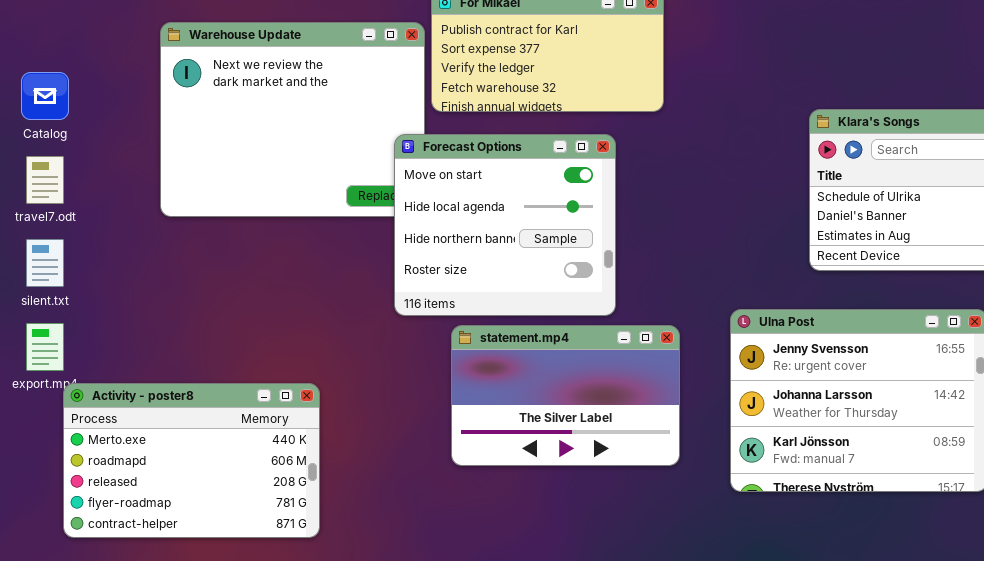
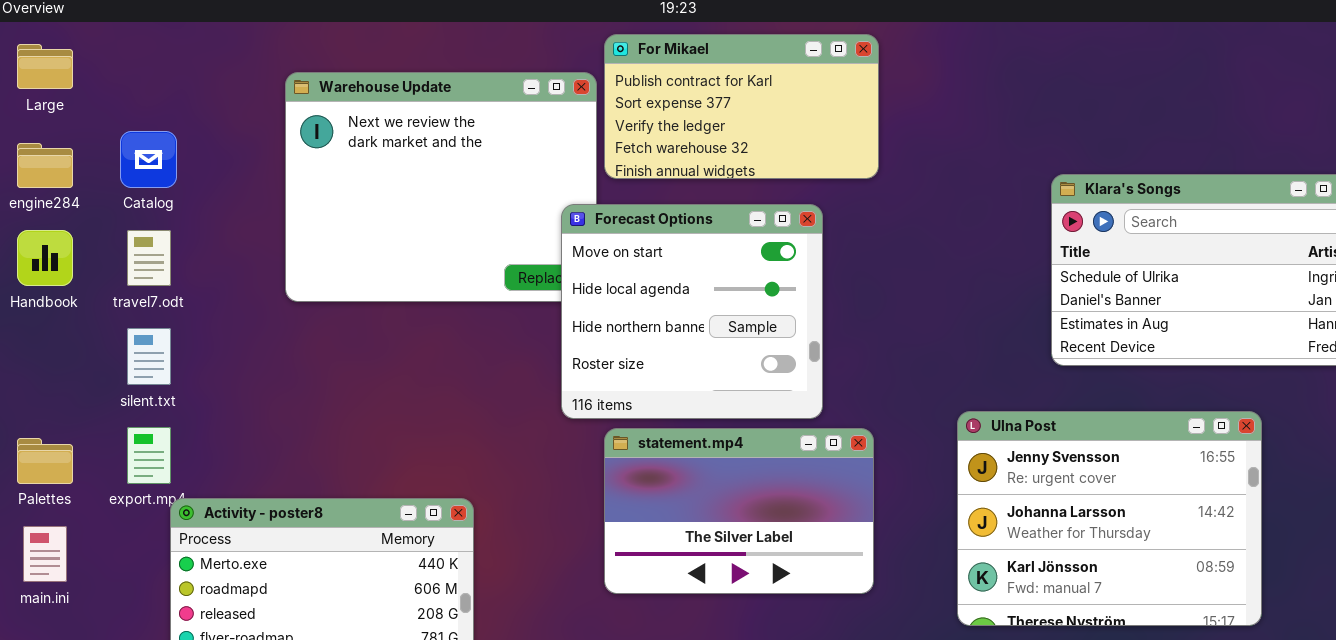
statement.mp4: [451,325,680,466] -> [604,428,874,594], moved

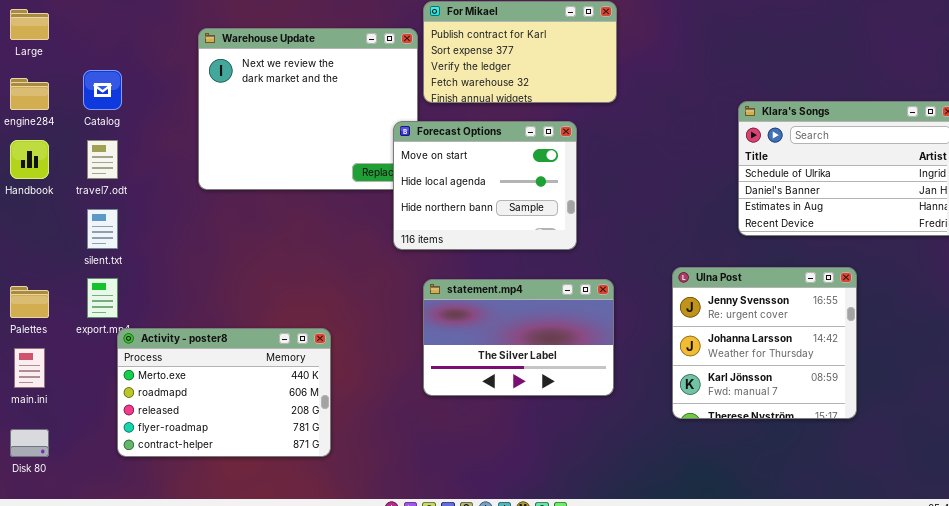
Forecast Options: [561,204,823,419] -> [393,121,577,250], resized
Ulna Post: [957,411,1262,626] -> [672,267,857,419], resized

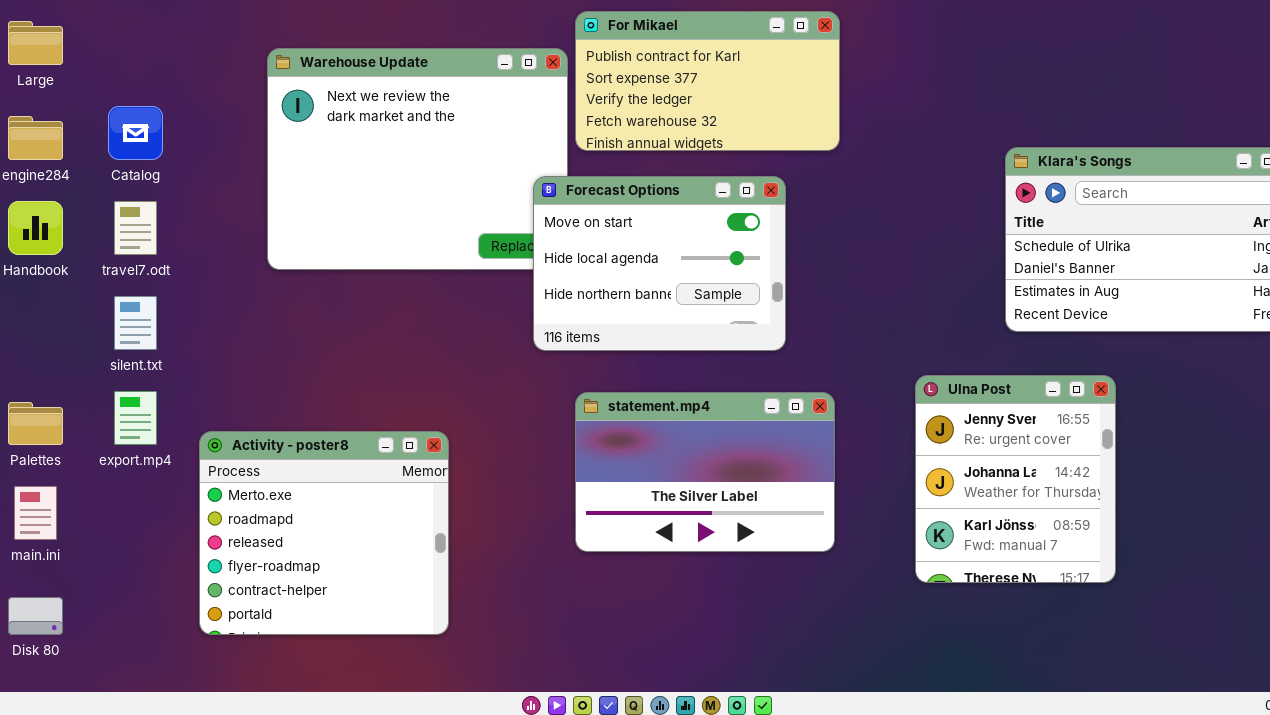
Ulna Post: [672,267,857,419] -> [915,375,1116,583], resized
Activity - poster8: [117,328,331,457] -> [199,431,449,635], resized

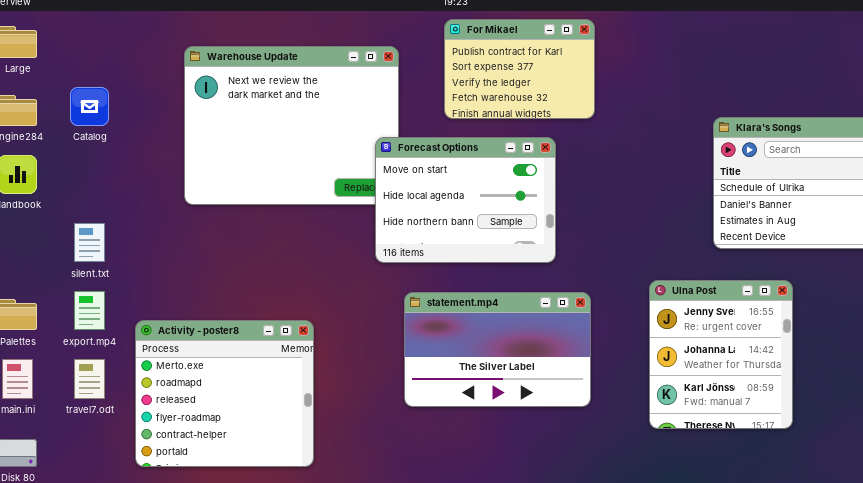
For Mikael: [575,11,840,151] -> [444,19,595,119], resized
travel7.odt: [114,201,157,255] -> [74,359,105,399], moved

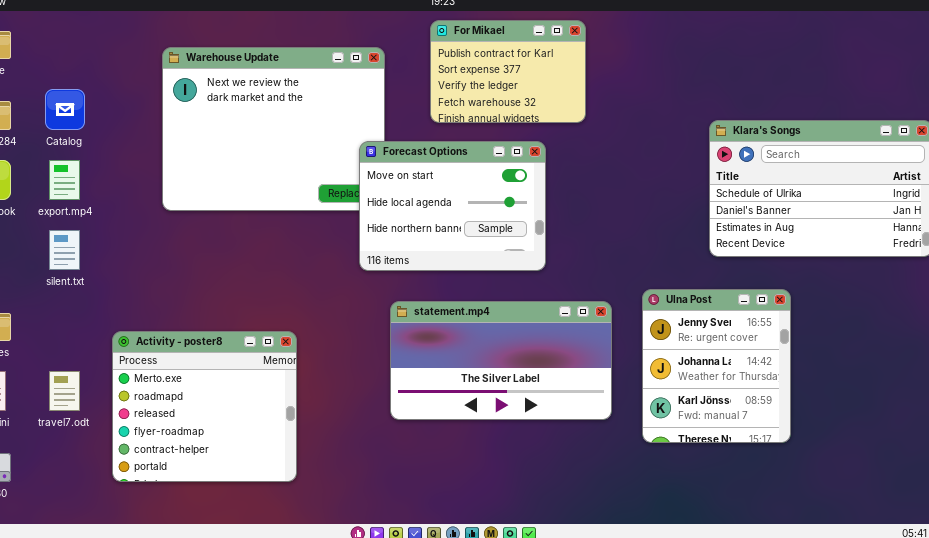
export.mp4: [74,291,105,330] -> [49,160,80,200], moved
statement.mp4: [404,292,591,407] -> [390,301,612,420], resized

